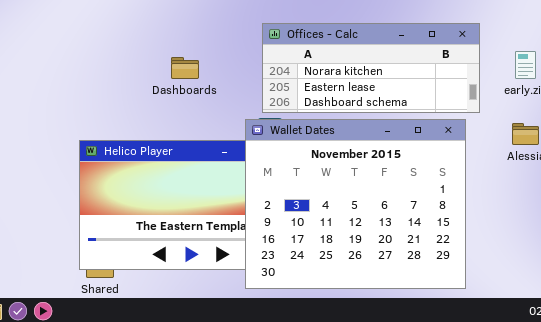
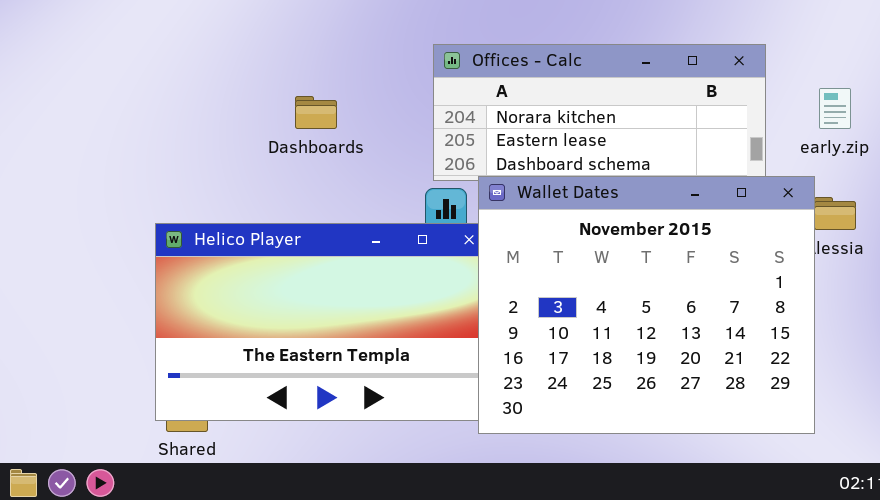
Wallet Dates: [245,119,466,289] -> [478,176,815,434], moved

